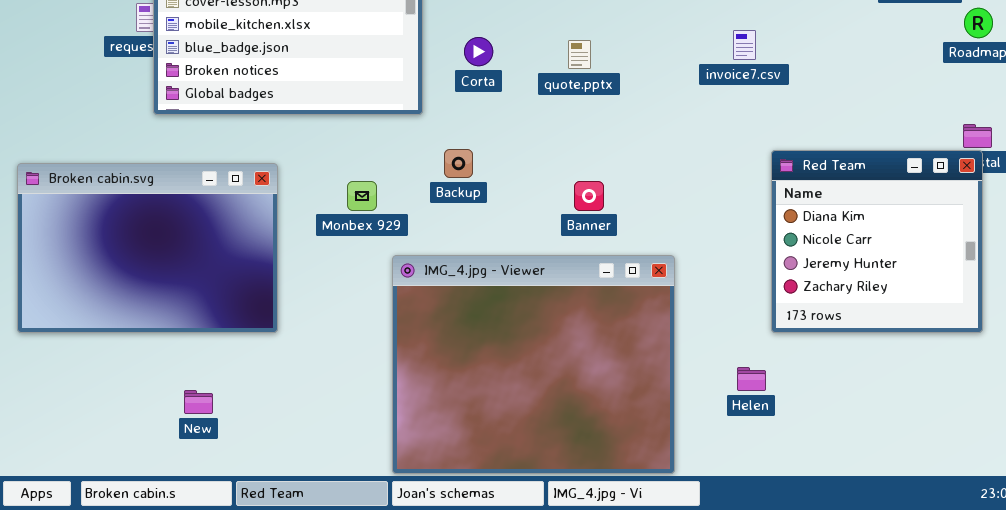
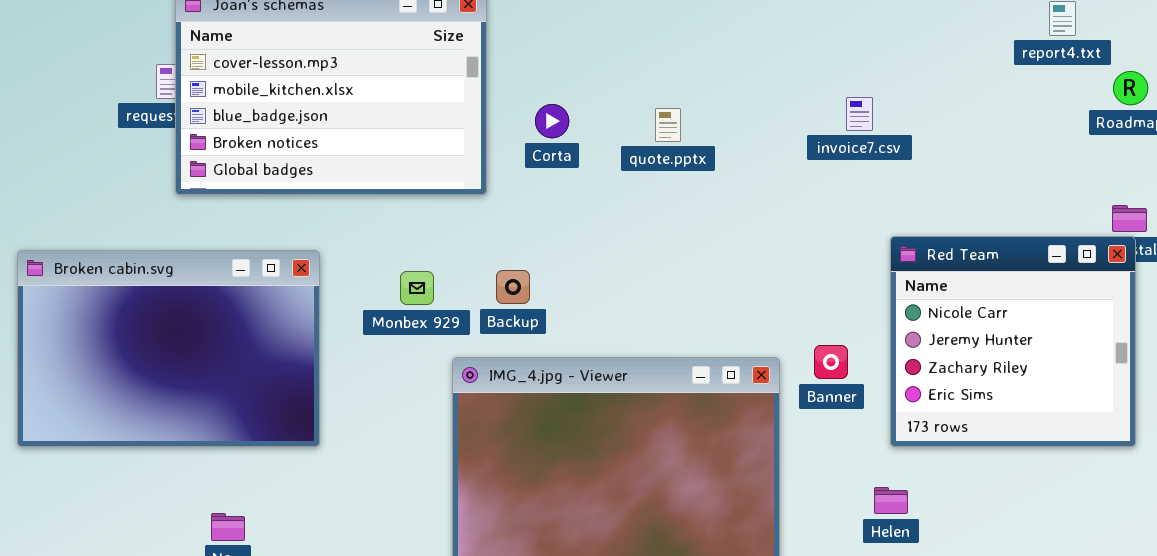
Backup: [444,149,473,178] -> [496,270,530,304], moved
Red Team: [771,150,983,333] -> [890,236,1136,447], scrolled down 1 row
Banner: [574,181,604,211] -> [814,345,848,379], moved
Helen: [737,367,766,391] -> [874,487,908,514], moved

